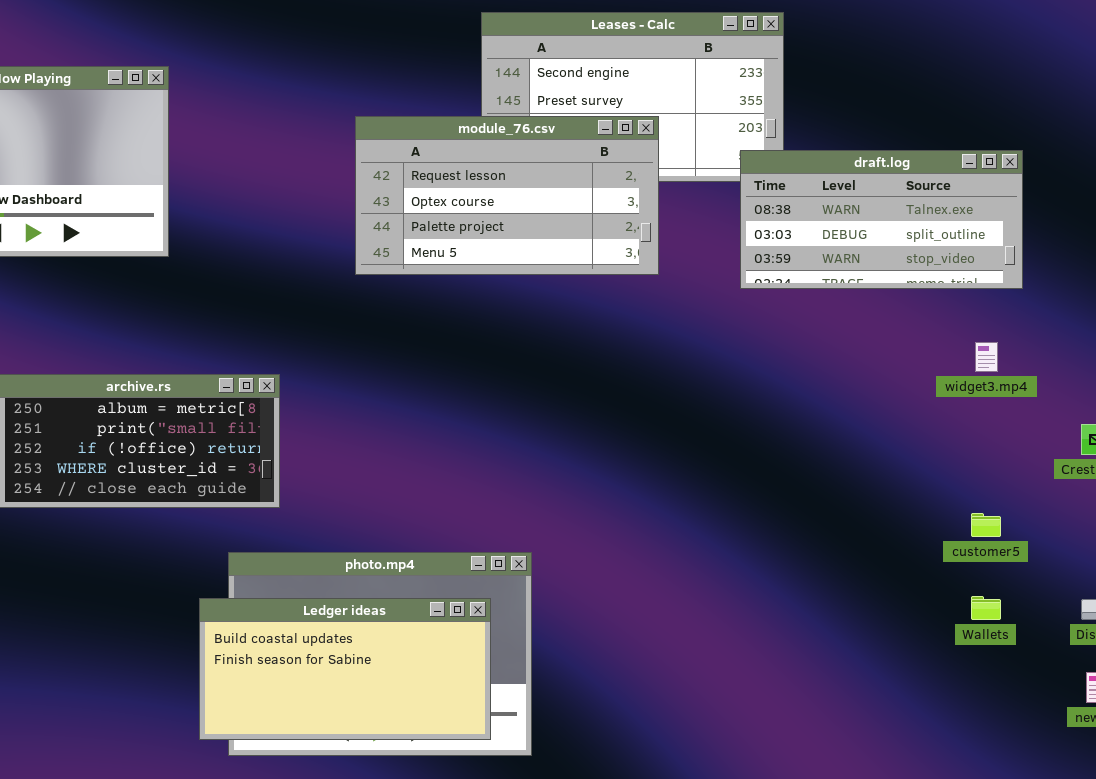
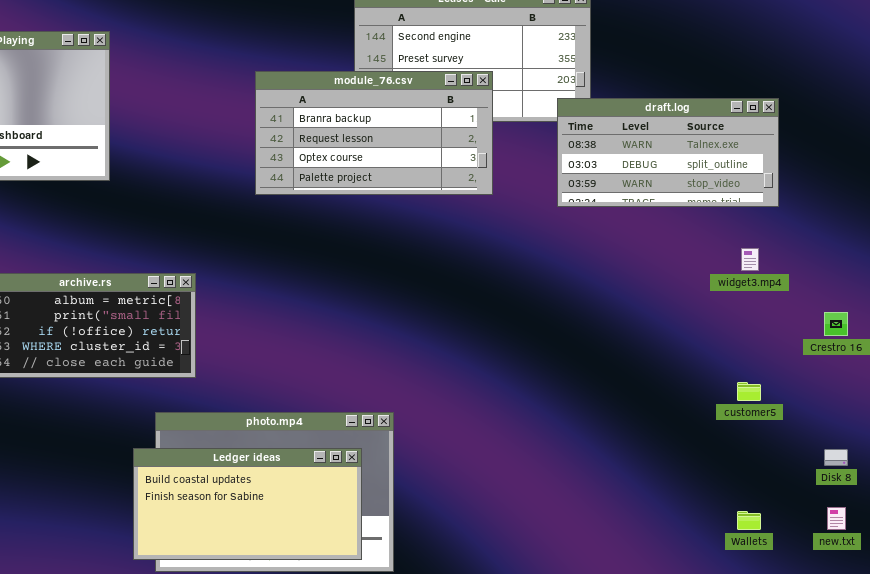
module_76.csv: [355,116,659,275] -> [255,71,493,195], scrolled up 1 row
Wallets: [971,596,1001,620] -> [737,511,761,530], moved

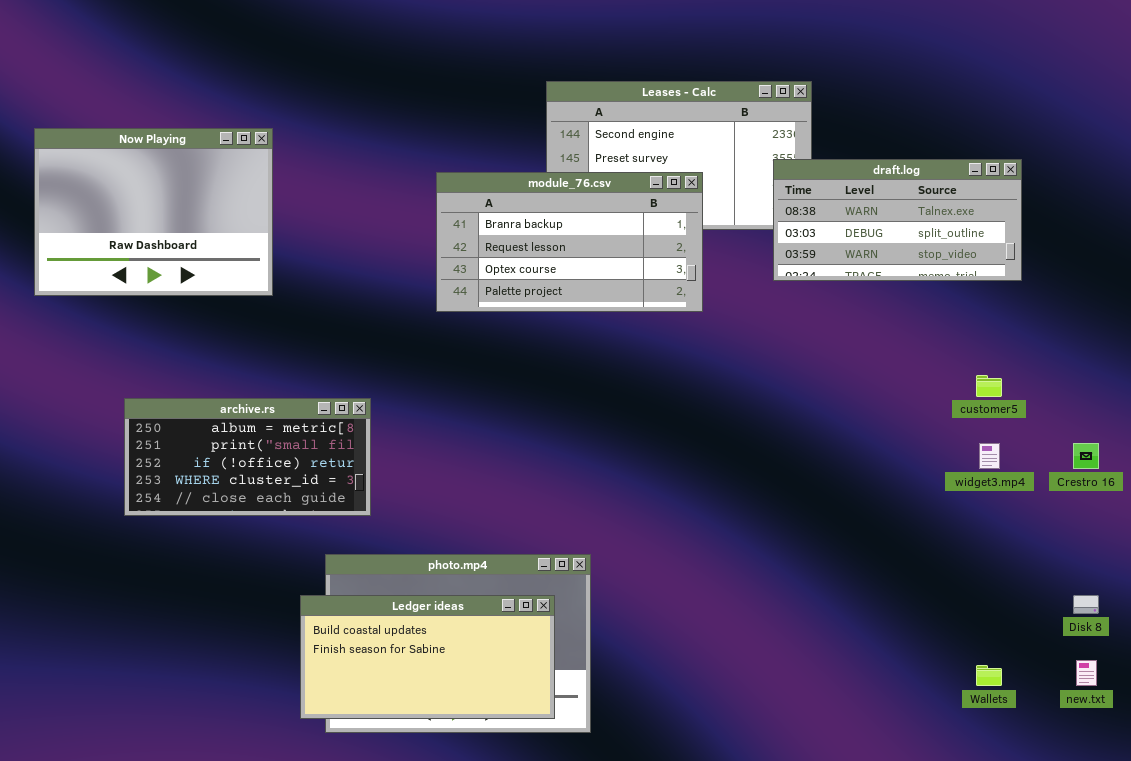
draft.log: [557,98,779,207] -> [773,159,1022,281], moved
widget3.mp4: [741,248,759,271] -> [979,443,1000,469], moved
customer5: [737,382,761,401] -> [976,375,1002,397], moved

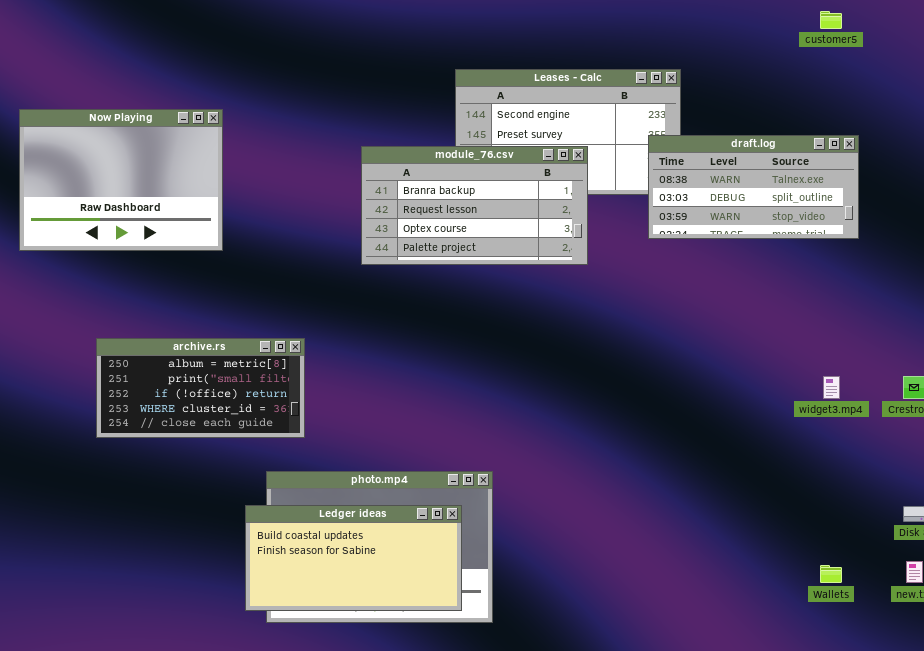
customer5: [976,375,1002,397] -> [820,11,842,29], moved

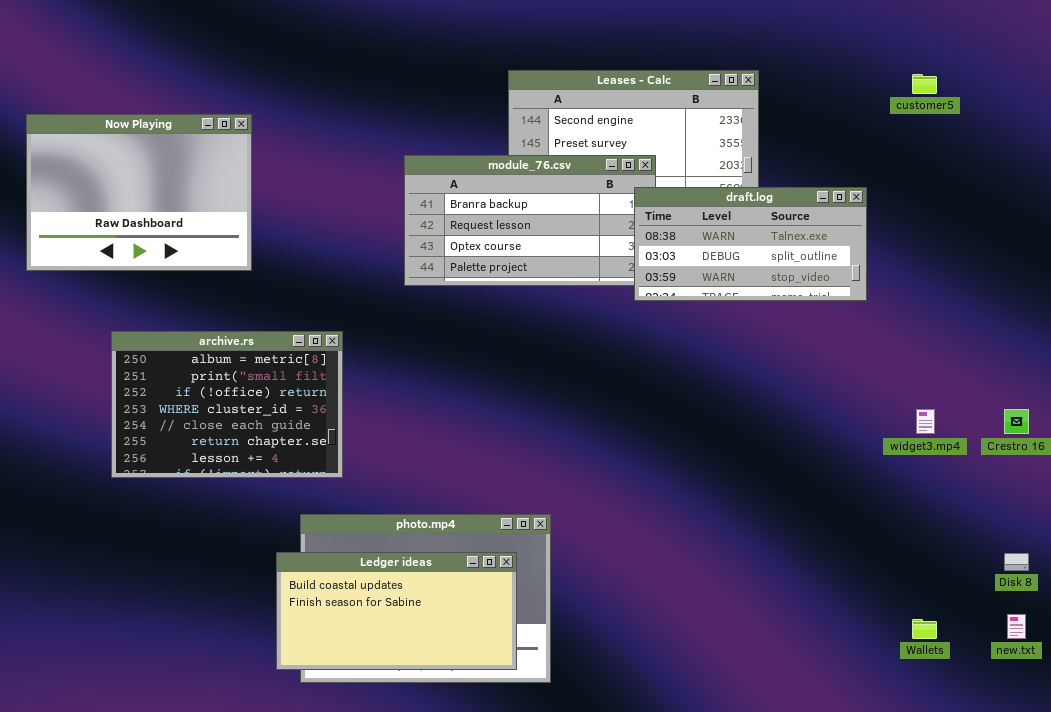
customer5: [820,11,842,29] -> [912,74,937,94], moved
draft.log: [648,135,859,239] -> [634,187,867,301], moved
archive.rs: [96,338,305,438] -> [111,331,343,478], resized

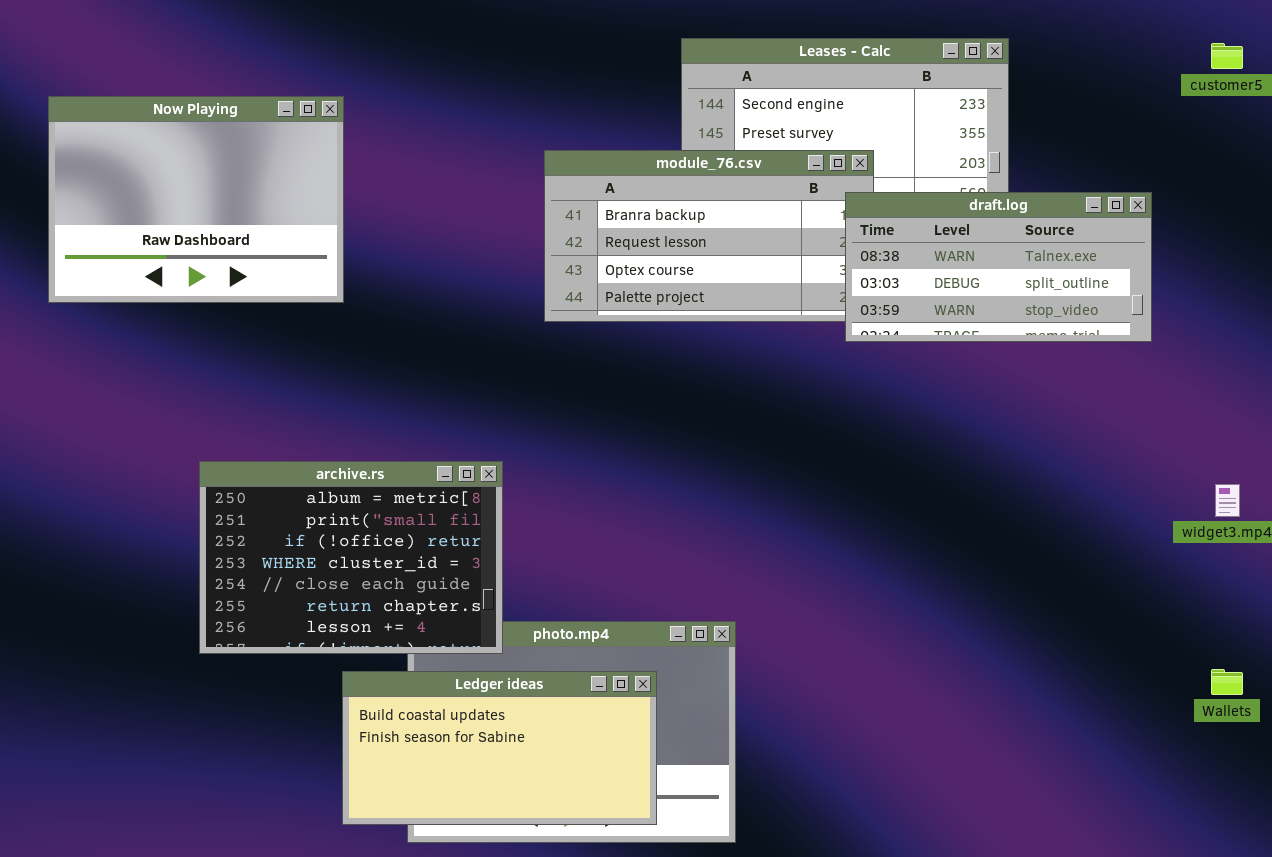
archive.rs: [111,331,343,478] -> [199,461,503,654], moved
Ledger ideas: [276,552,517,670] -> [342,671,657,825], moved
Wallets: [912,619,937,639] -> [1211,669,1243,695], moved

